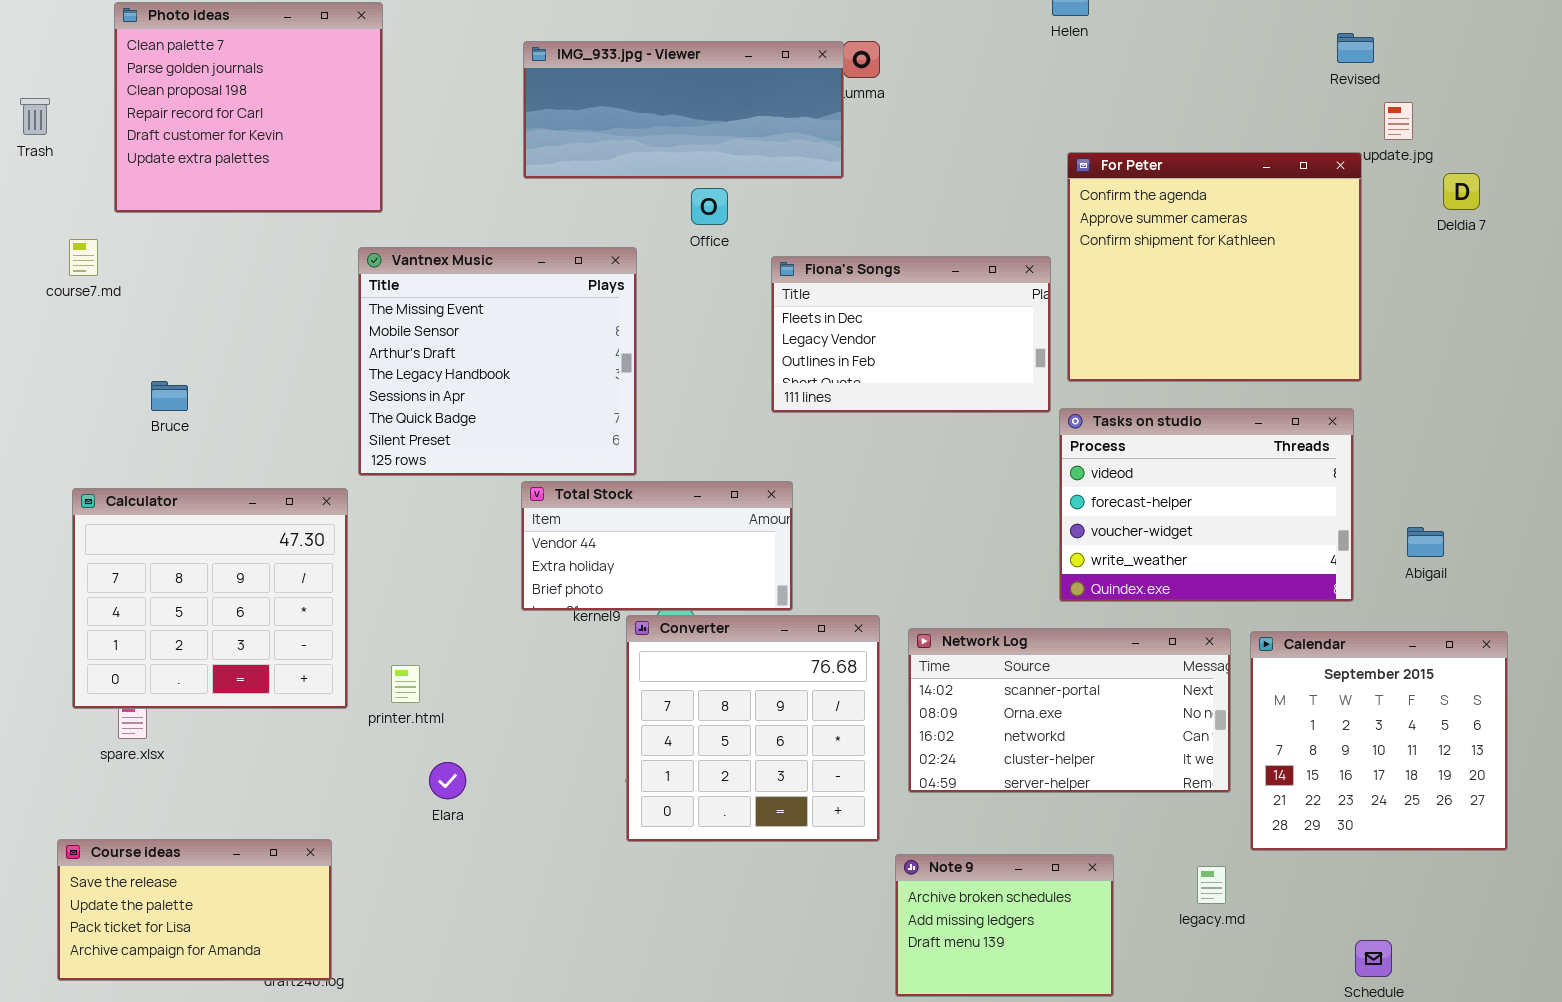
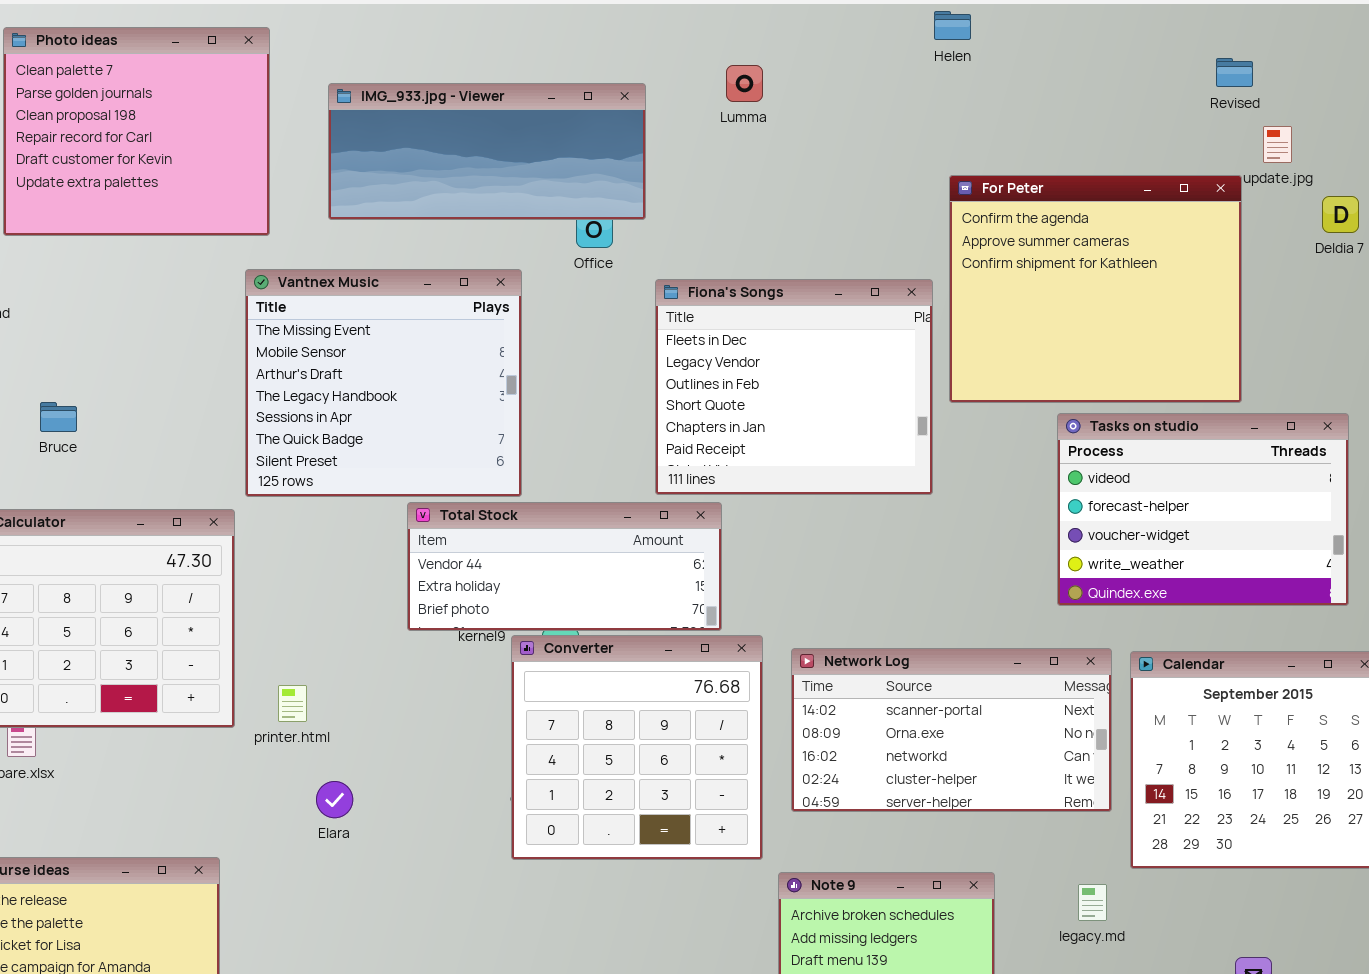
IMG_933.jpg - Viewer: [523,41,844,179] -> [328,83,646,220], moved
Fiona's Songs: [771,256,1051,413] -> [655,279,933,495], resized
Tasks on studio: [1059,408,1354,602] -> [1057,413,1349,606], moved
Total Stock: [521,481,793,611] -> [407,502,722,631], resized

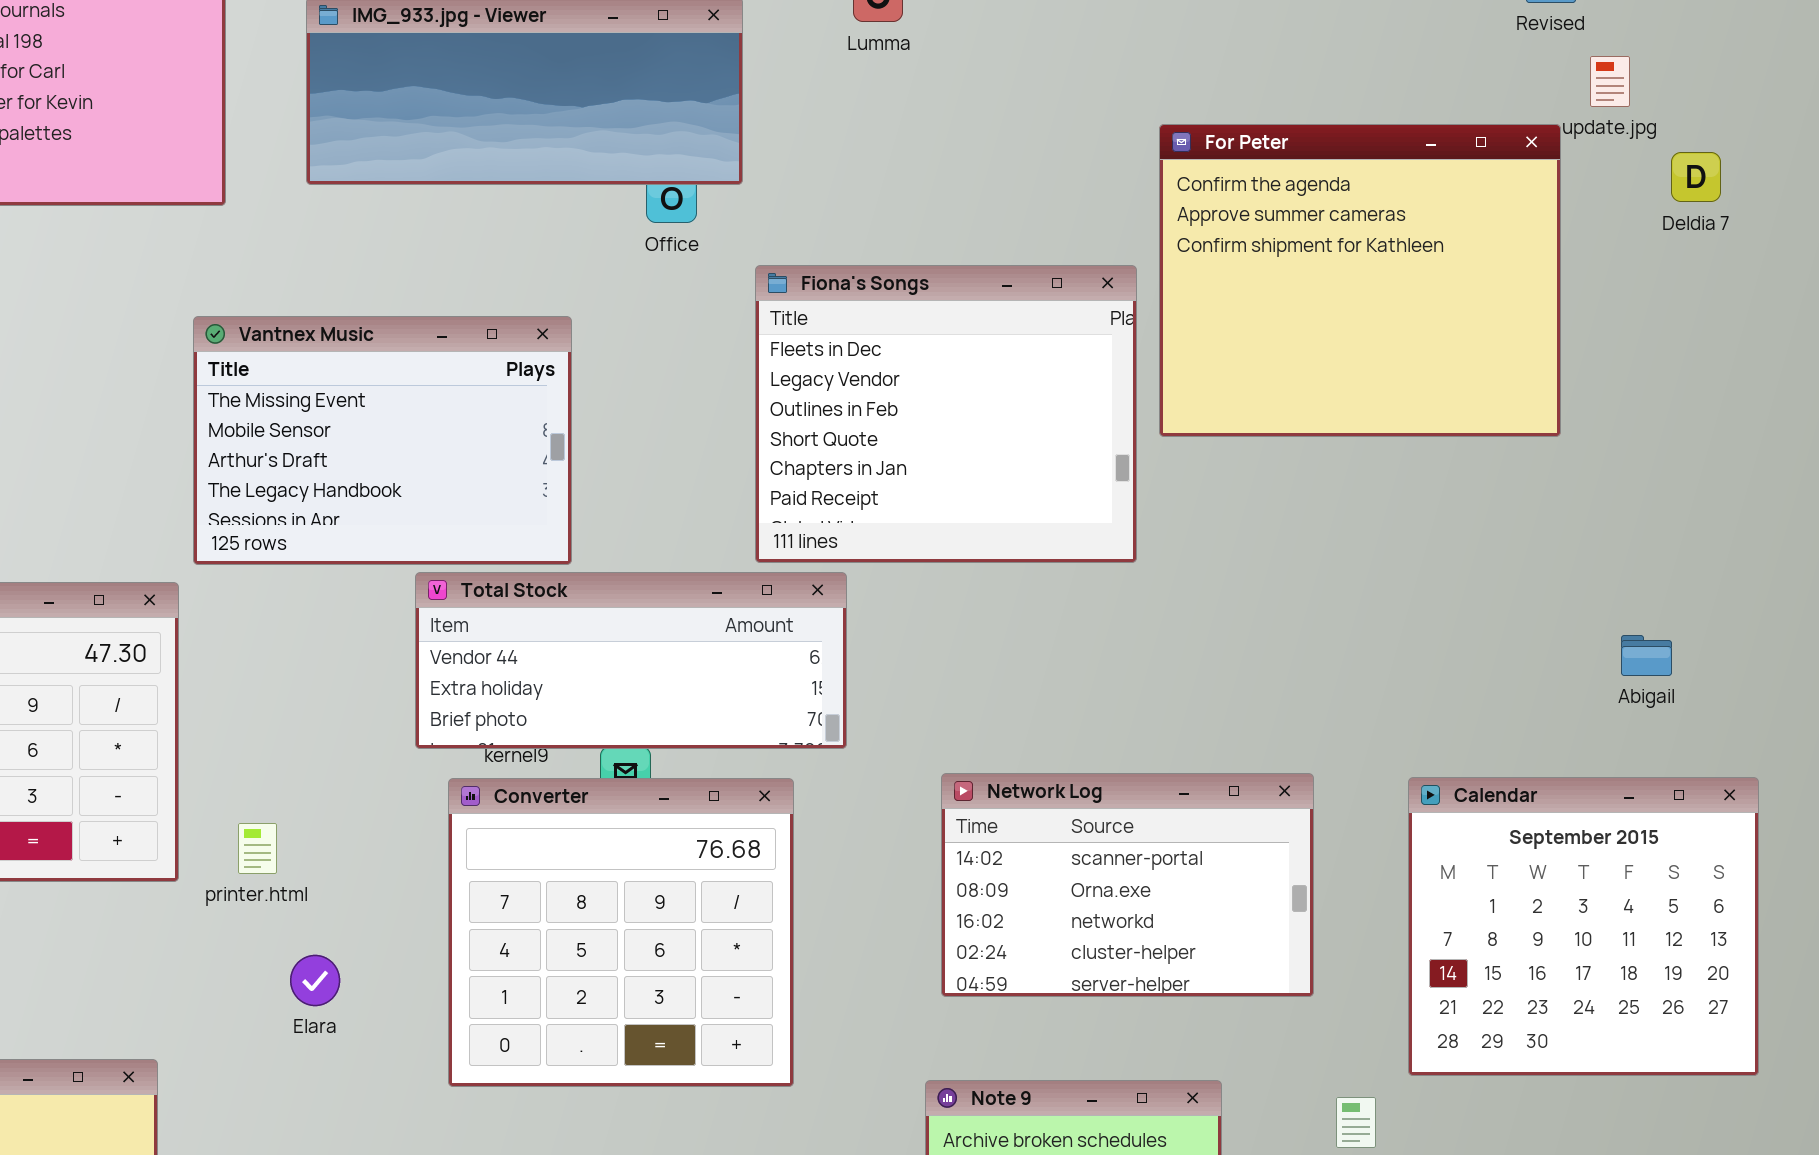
Vantnex Music: [245,269,522,497] -> [193,316,572,565], resized
Tasks on studio: [1057,413,1349,606] -> none, closed
Converter: [511,635,763,860] -> [448,778,794,1087], moved
Network Log: [791,648,1112,812] -> [941,773,1314,997], resized

